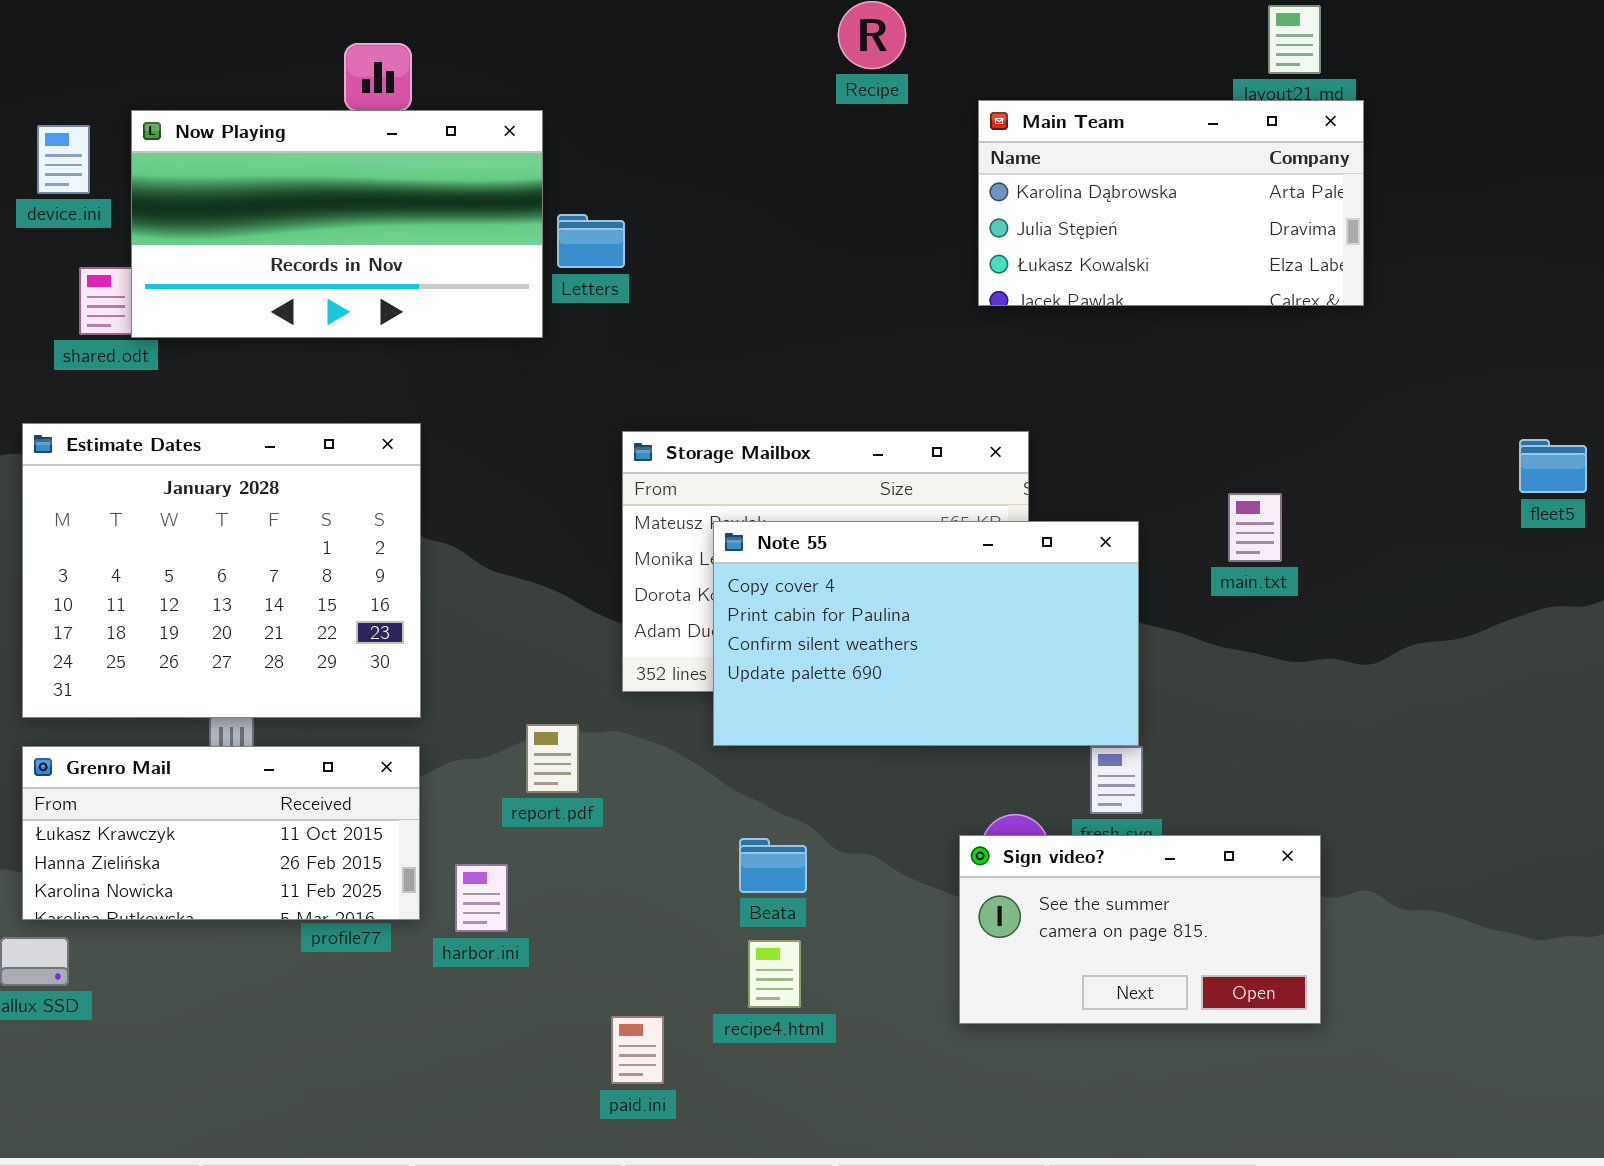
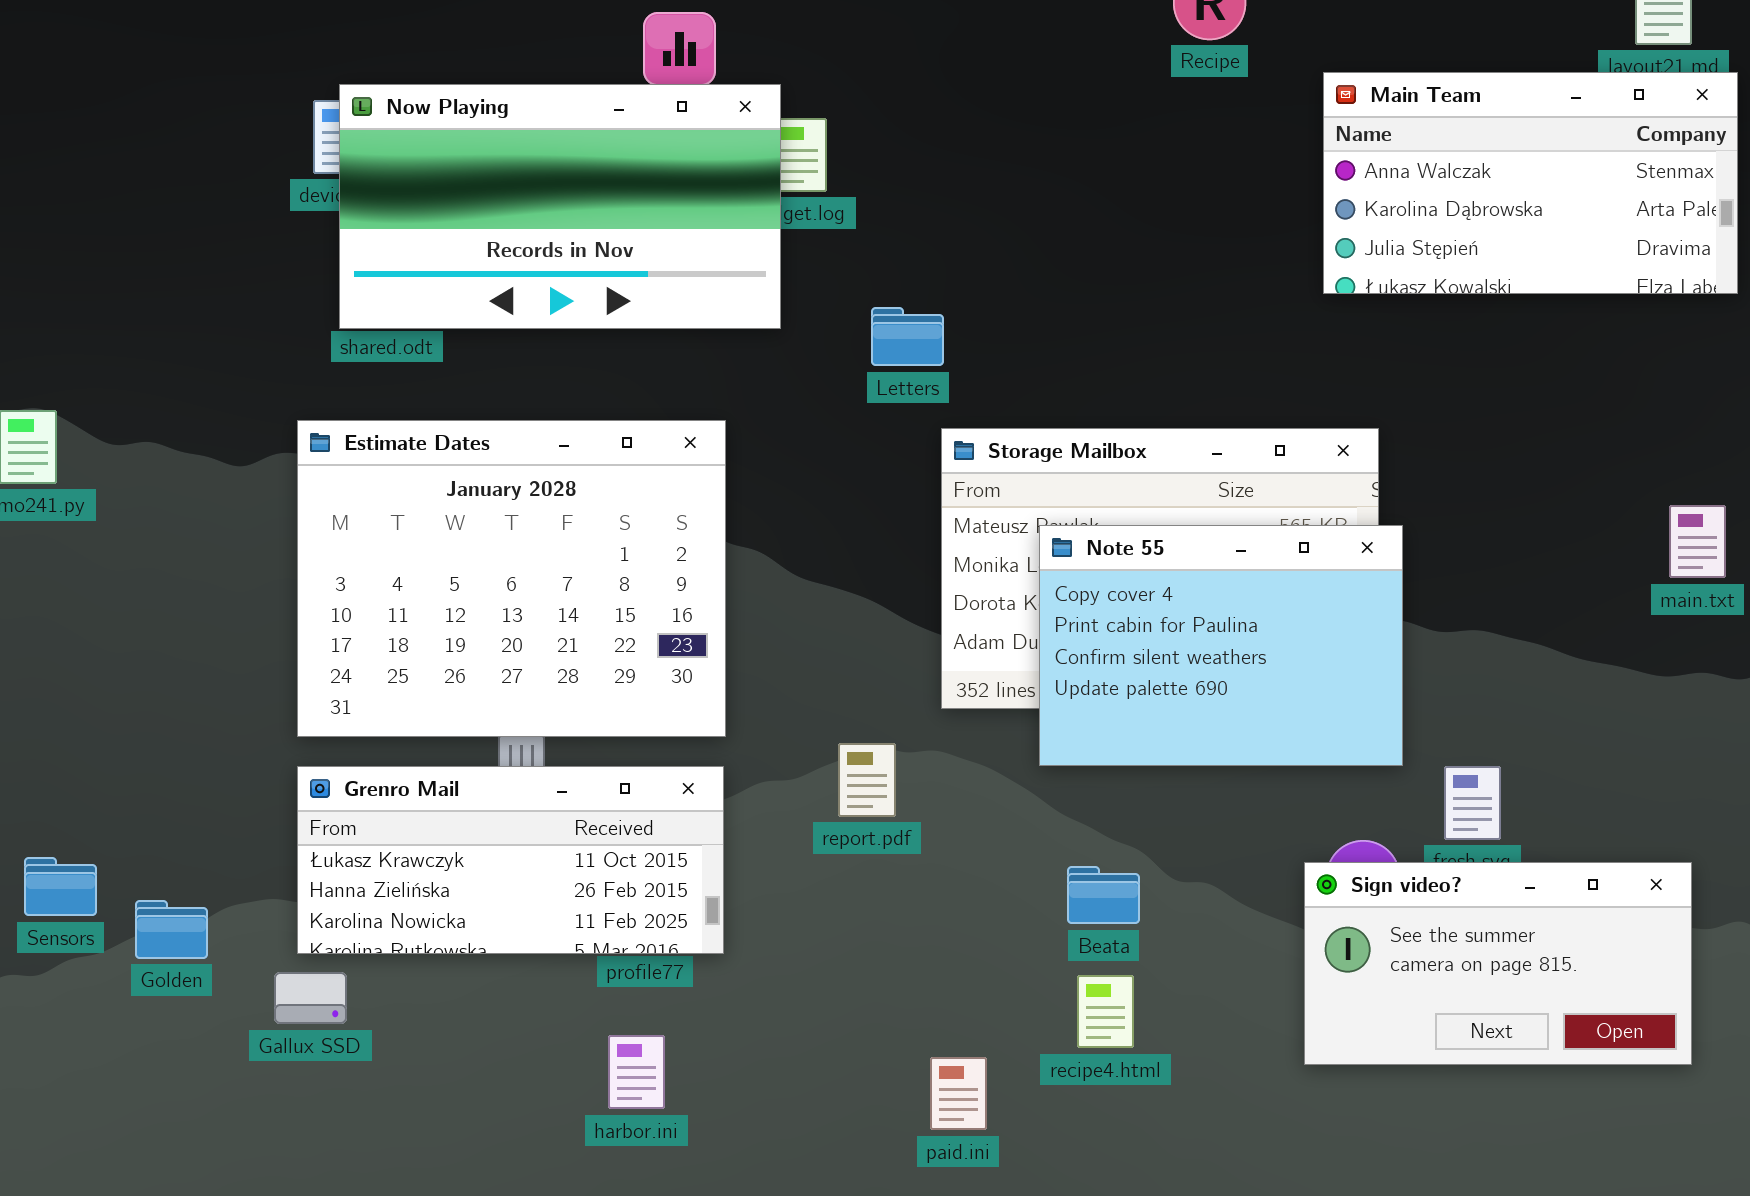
Main Team: [978,100,1364,306] -> [1323,72,1738,294], scrolled up 1 row
Now Playing: [131,110,543,338] -> [339,84,781,329], moved
Letters: [557,214,625,268] -> [871,307,944,366], moved
main.txt: [1228,493,1282,562] -> [1669,505,1726,578], moved
Note 55: [713,521,1139,746] -> [1039,525,1403,766], resized
harbor.ini: [455,864,508,932] -> [608,1035,665,1109], moved

